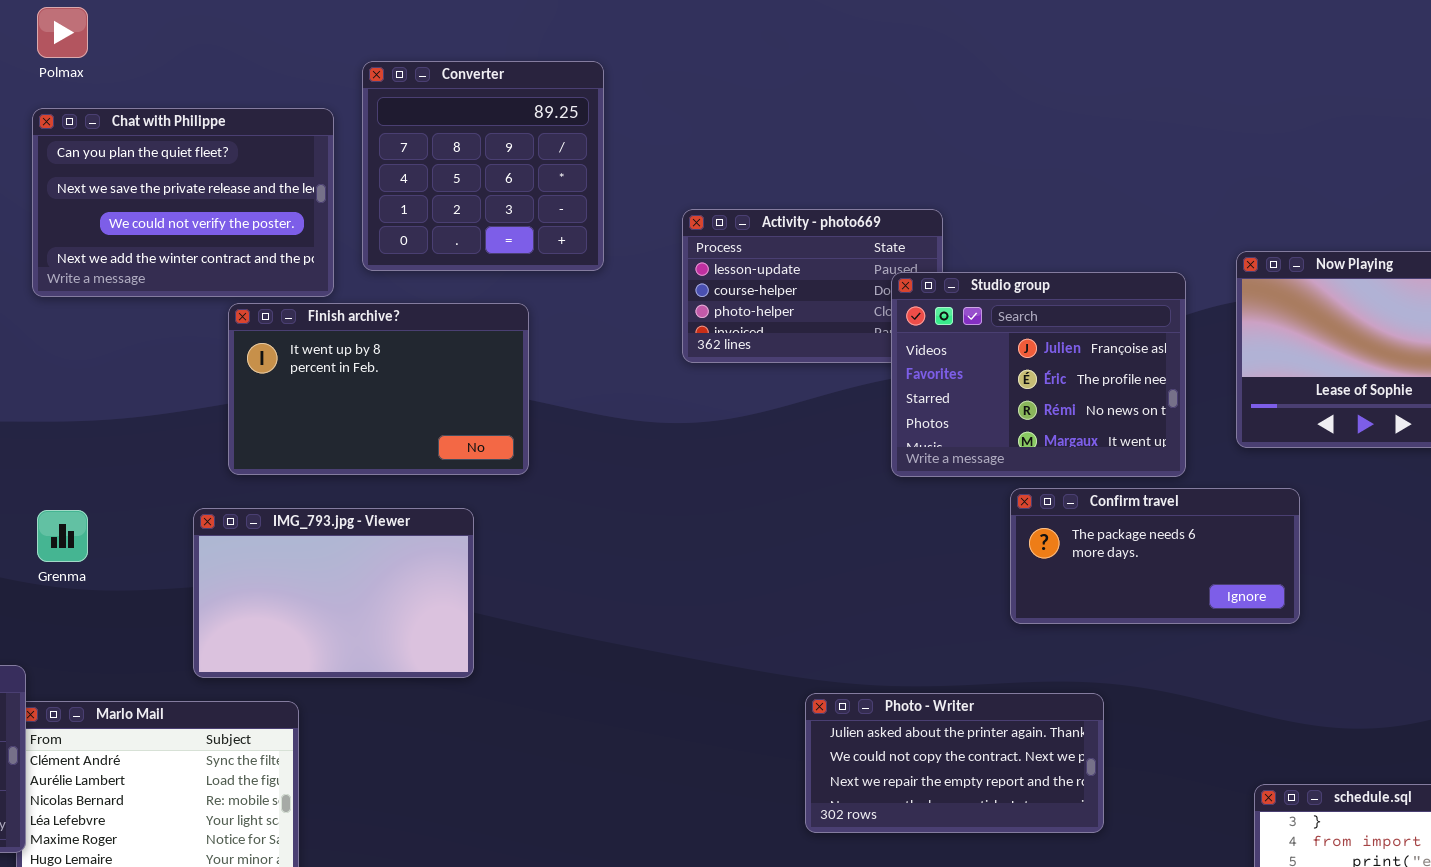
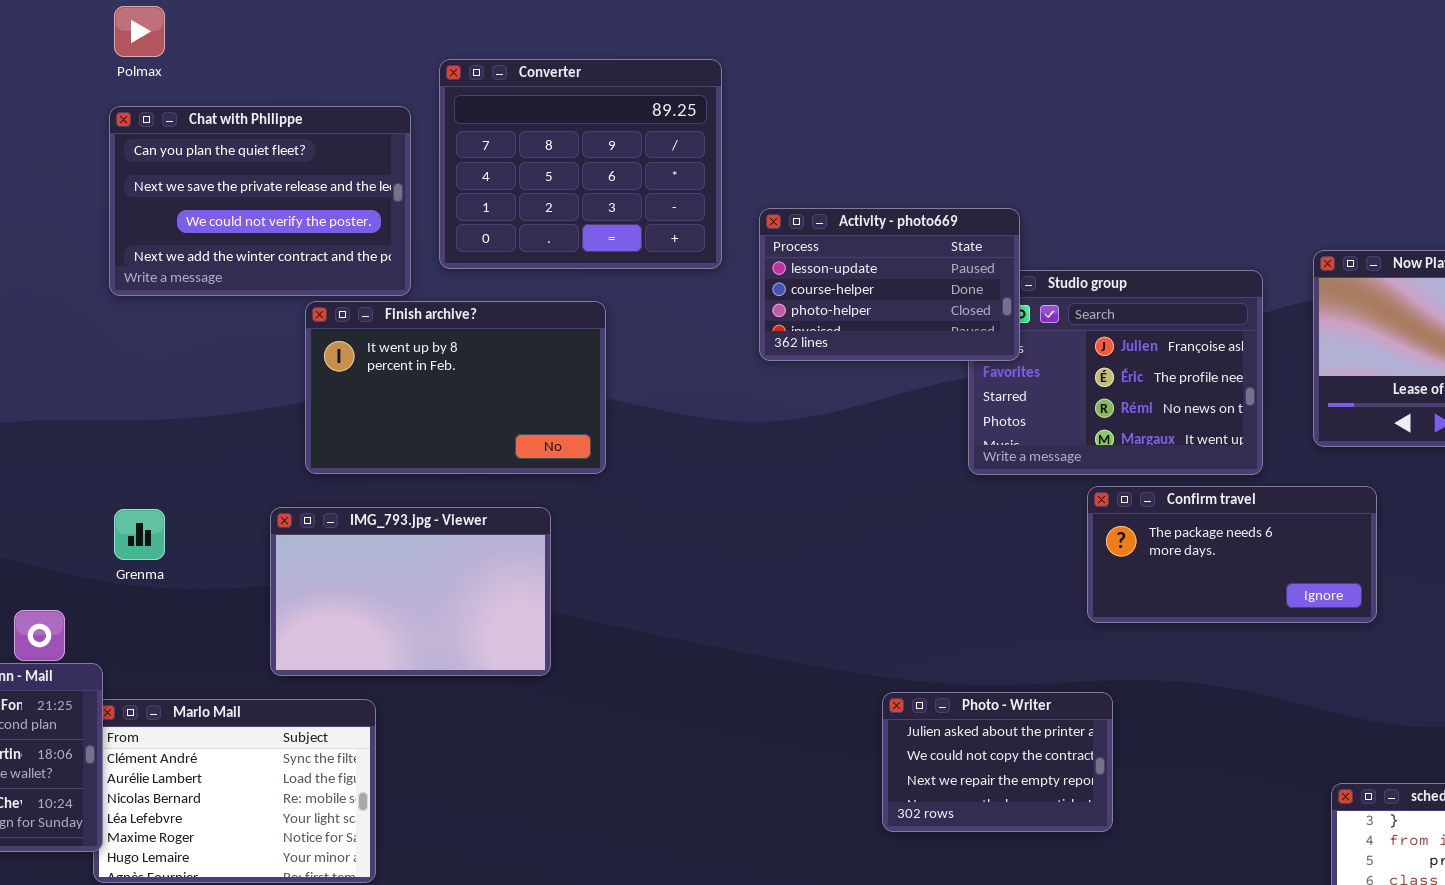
Converter: [362,61,604,271] -> [439,59,722,269], resized
Activity - photo669: [682,209,943,363] -> [759,208,1020,361], raised
Photo - Writer: [805,693,1104,833] -> [882,692,1113,832], resized

